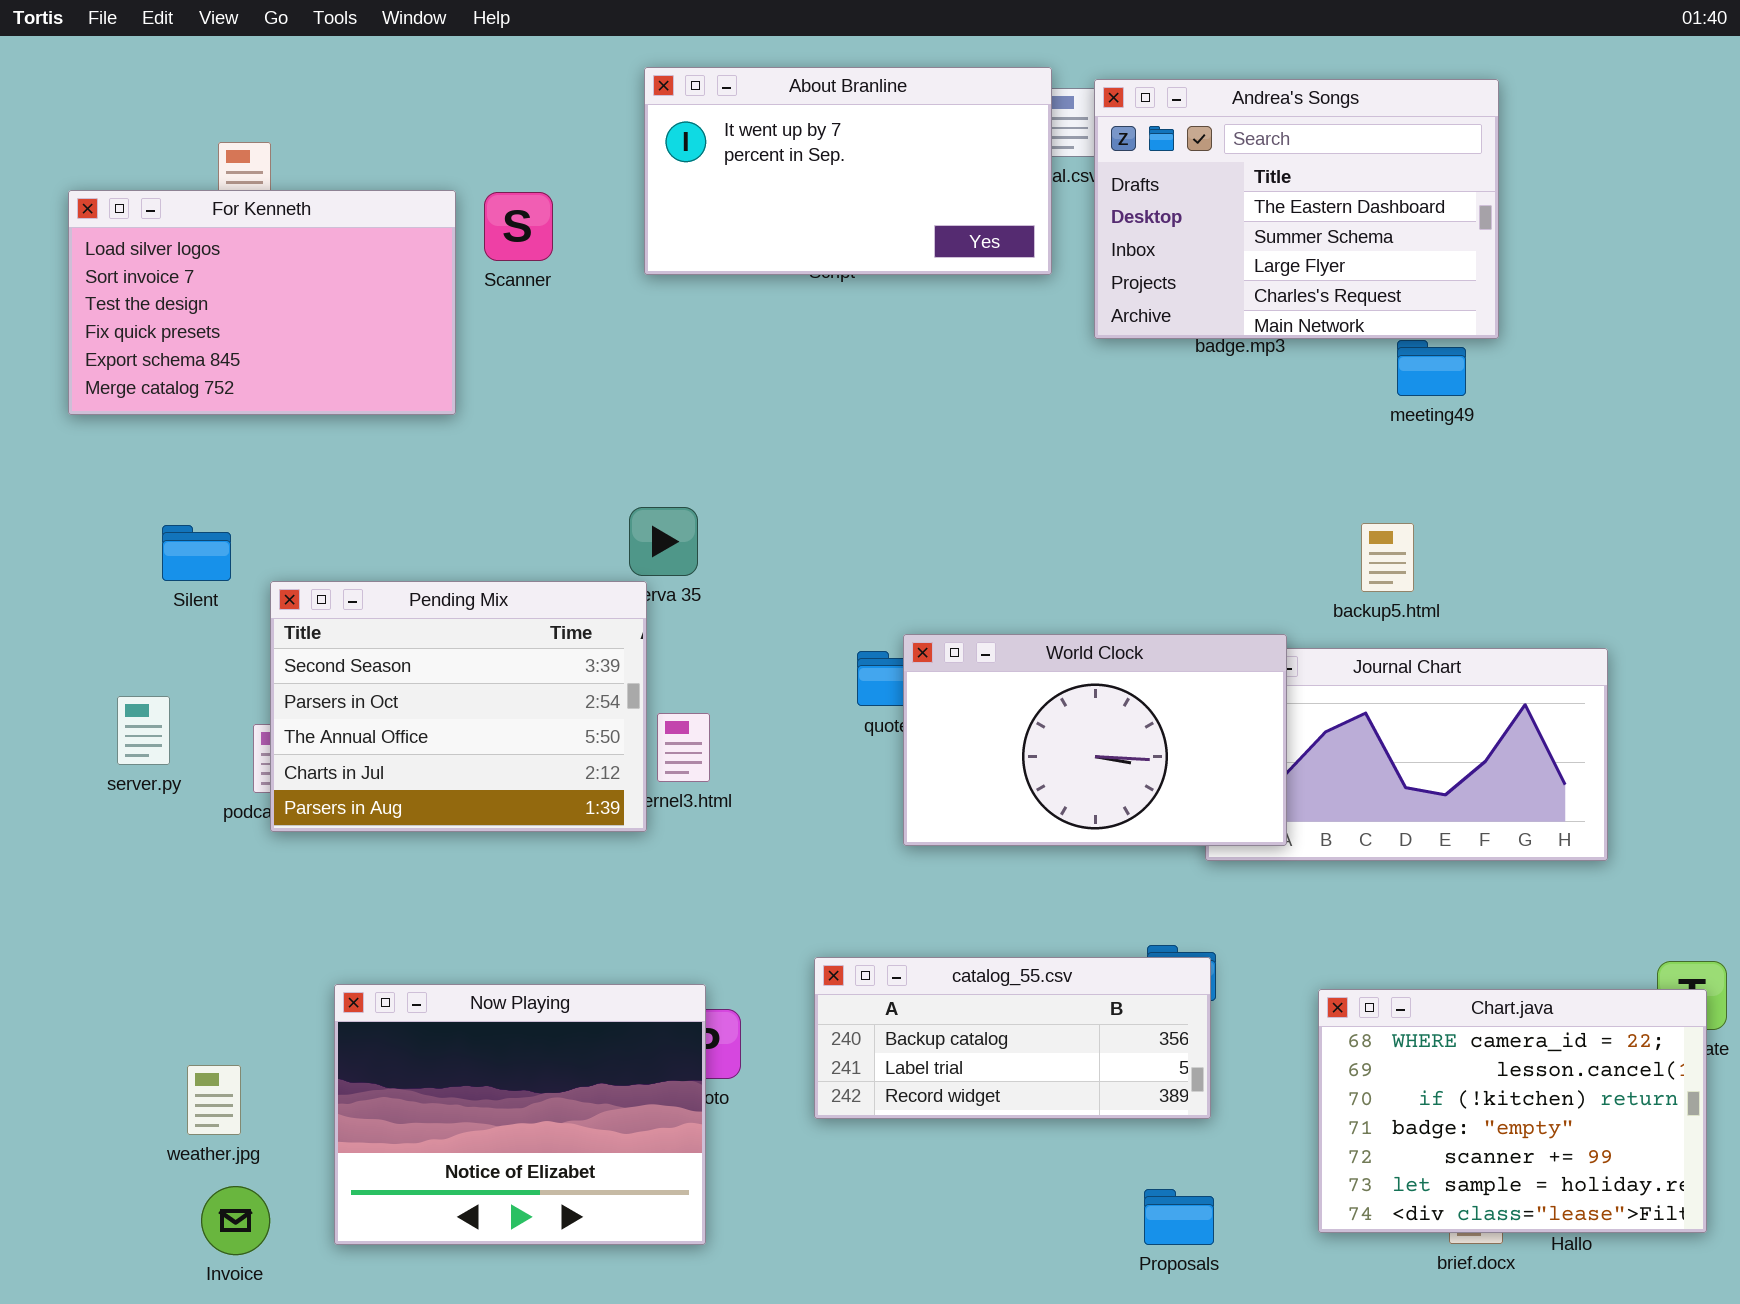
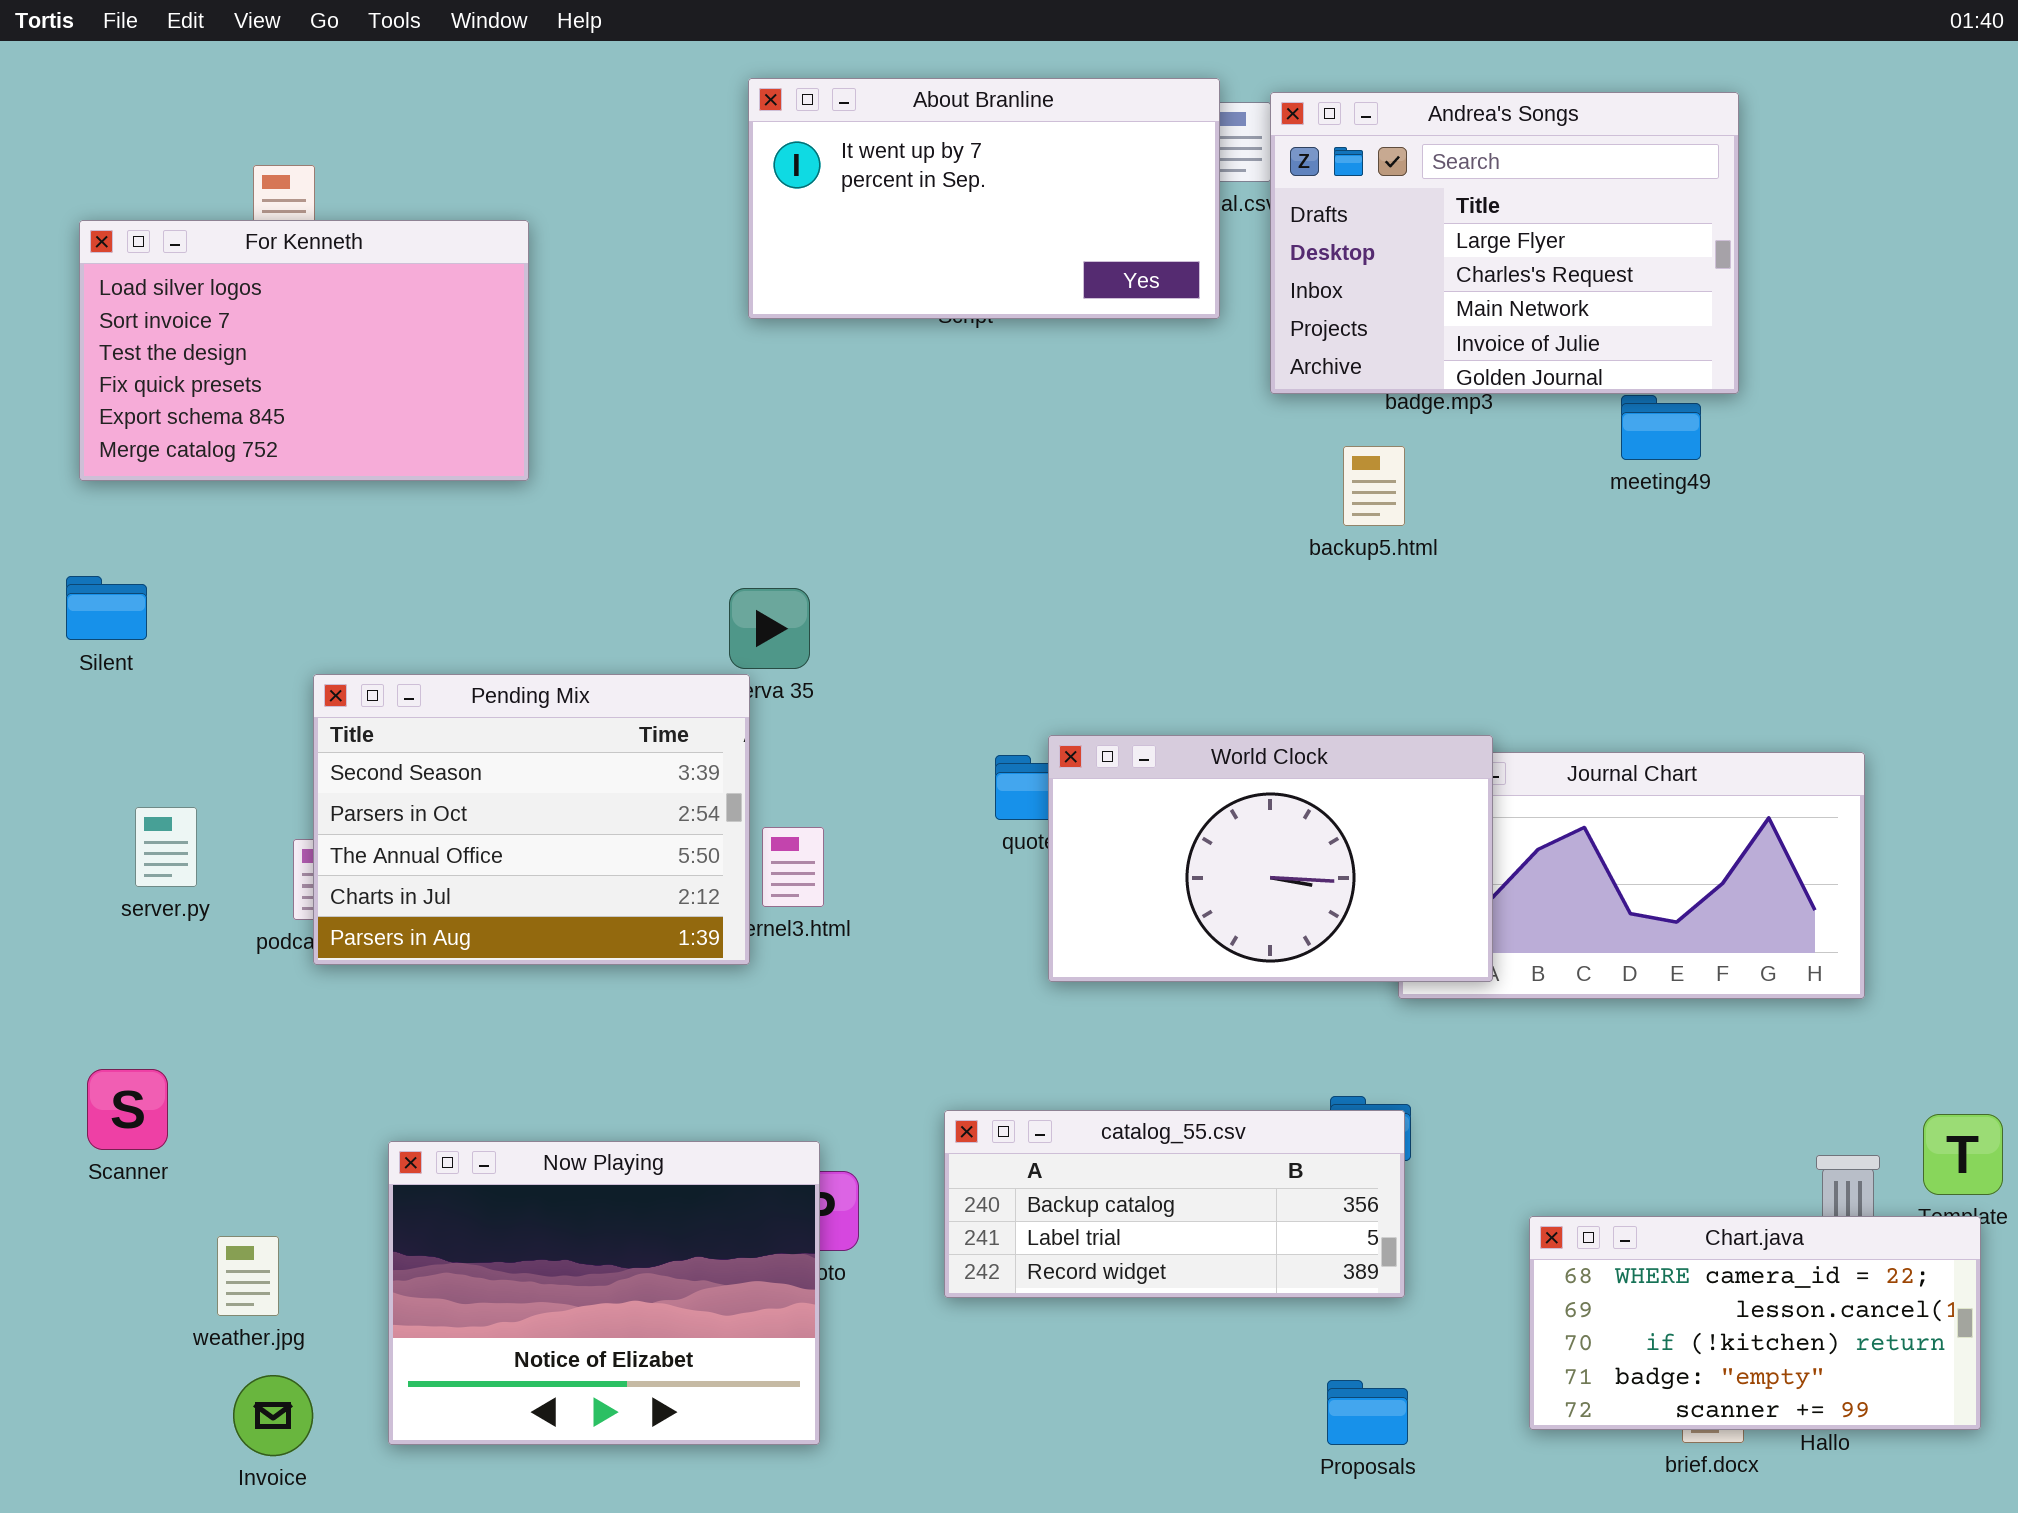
Andrea's Songs: [1094,79,1499,339] -> [1270,92,1739,394], scrolled down 2 rows
Scanner: [484,192,553,261] -> [87,1069,168,1150], moved
backup5.html: [1361,523,1414,592] -> [1343,446,1405,526], moved
Silent: [162,525,231,581] -> [66,576,147,640], moved
Chart.java: [1318,989,1707,1233] -> [1529,1216,1981,1430], resized

